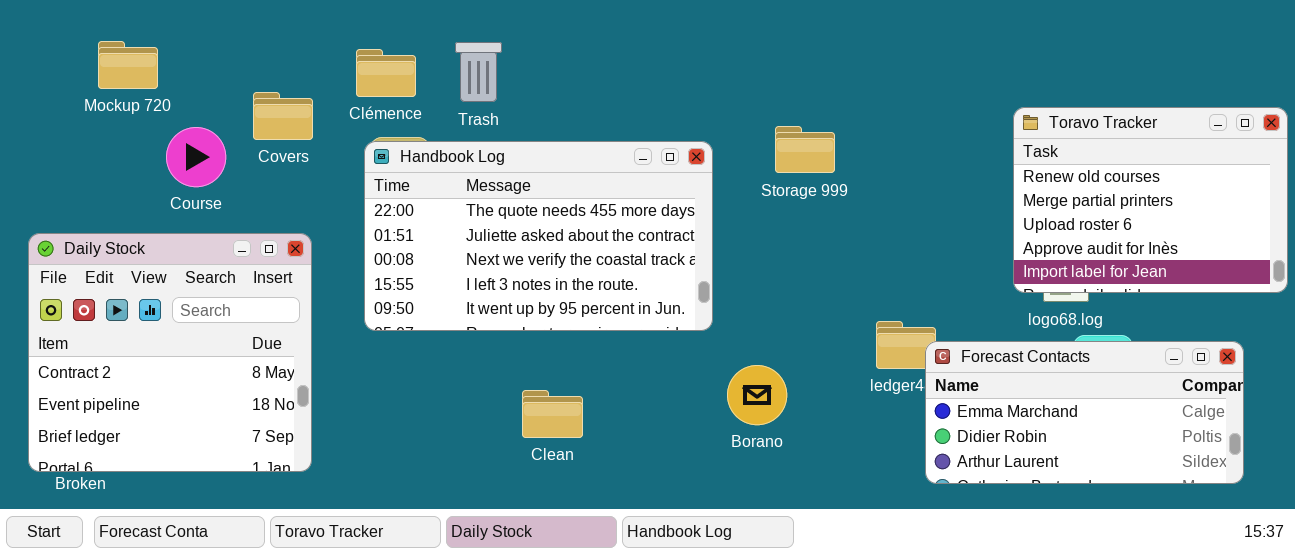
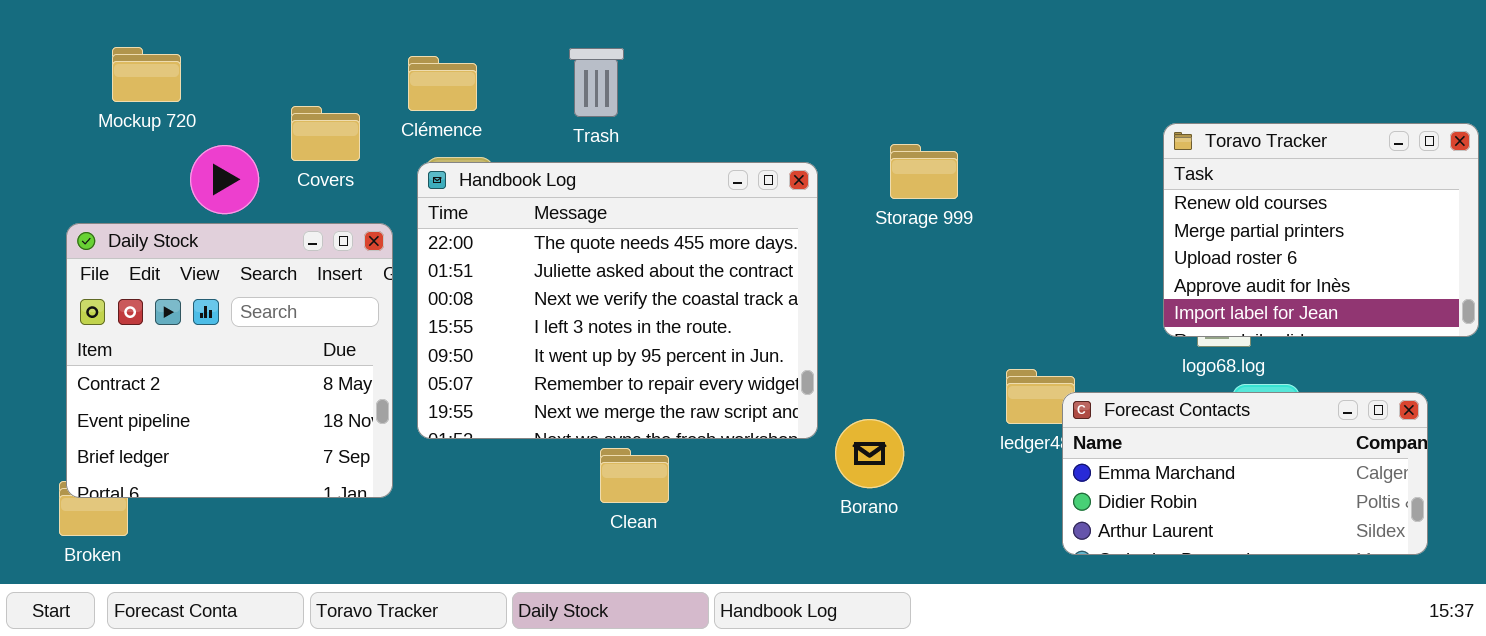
Trash: [455,42,502,102] -> [569,48,624,117], moved
Handbook Log: [364,141,713,331] -> [417,162,818,439], resized
Daily Stock: [28,233,312,472] -> [66,223,393,498], moved

